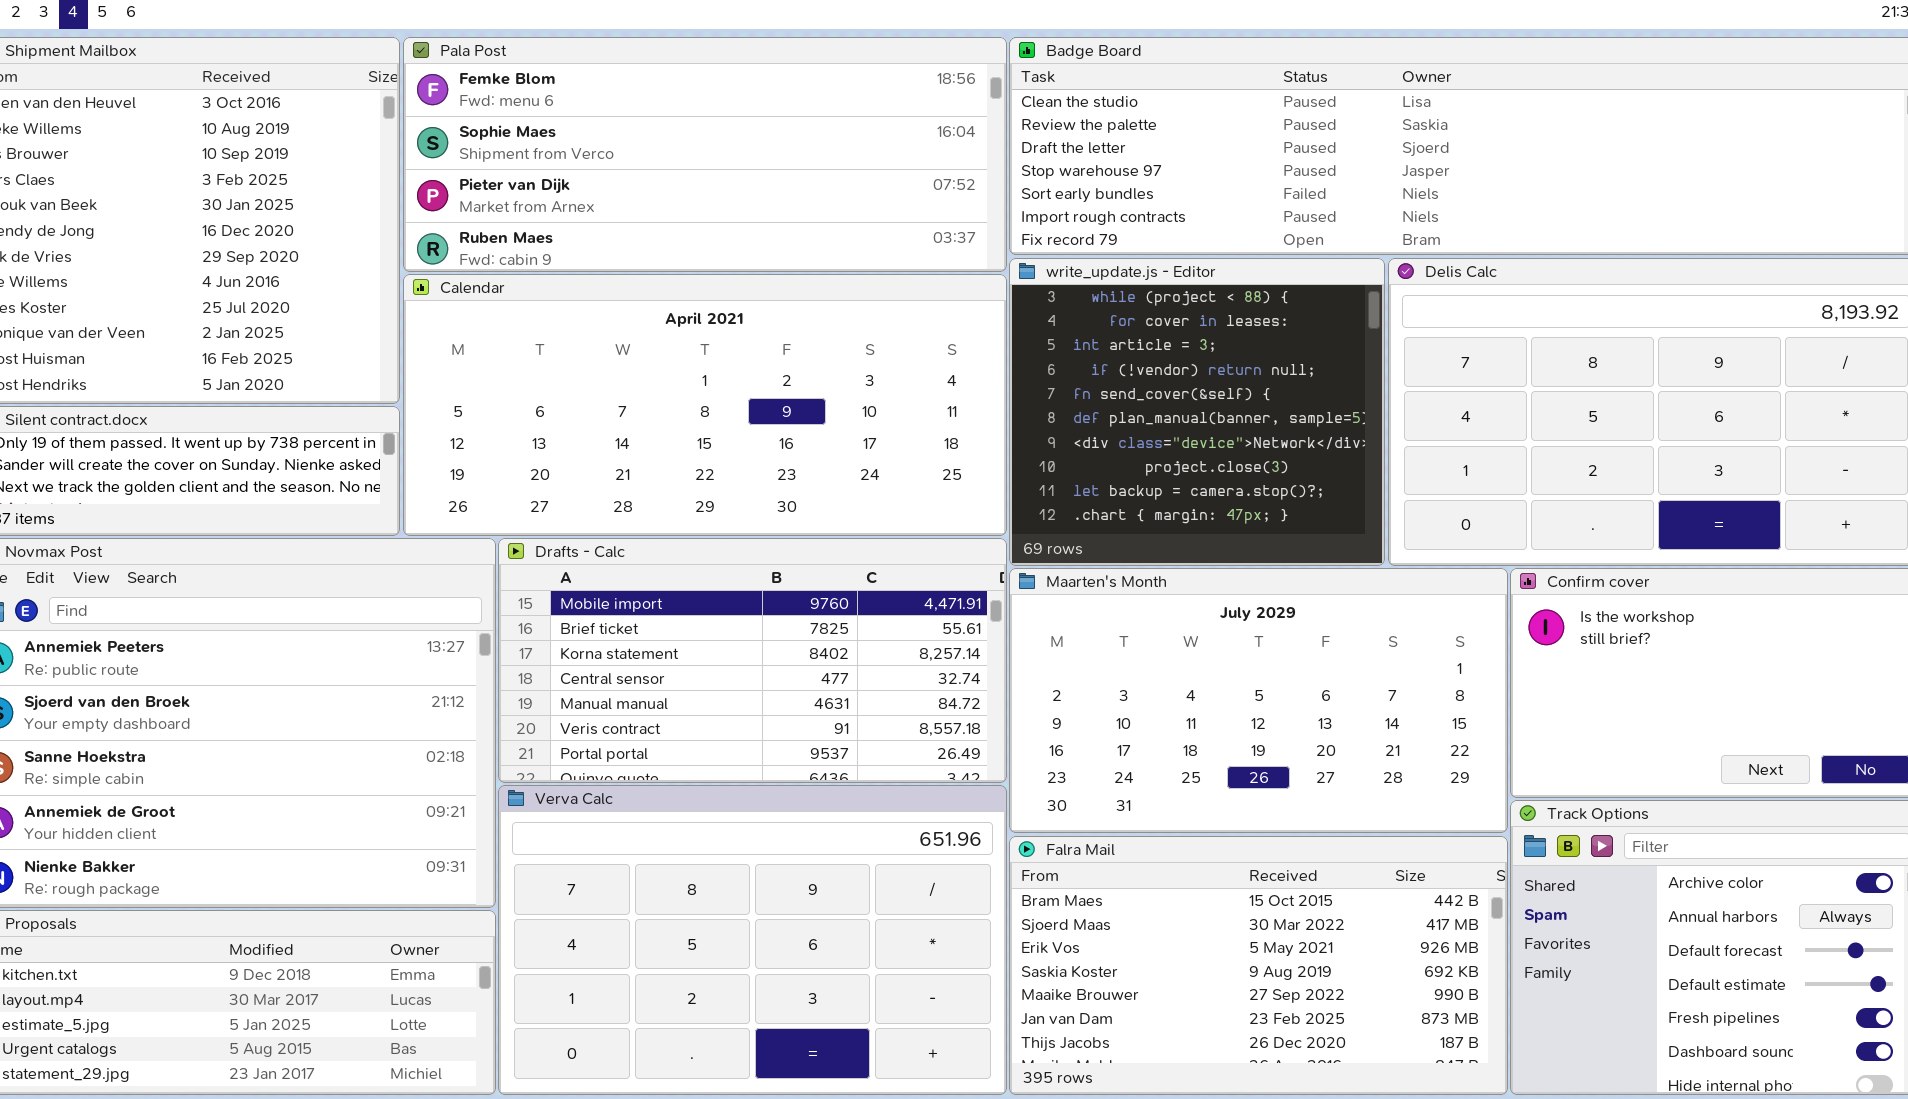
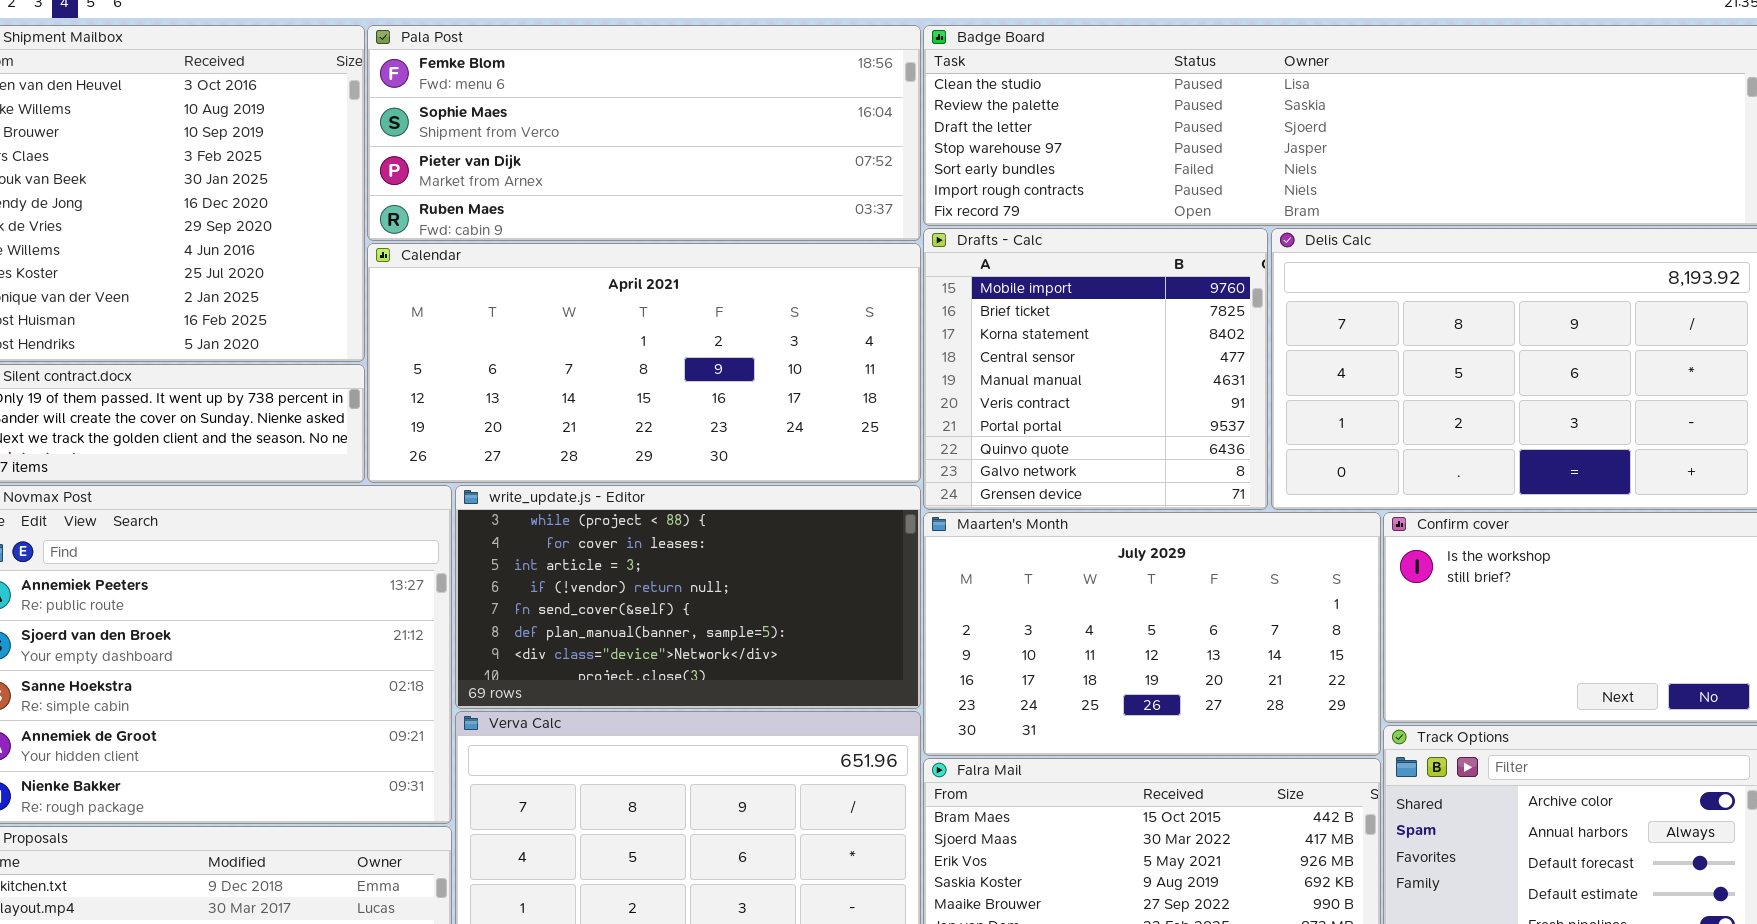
write_update.js - Editor: [1009,258,1385,566] -> [455,485,921,709], moved, resized
Drafts - Calc: [498,538,1007,783] -> [923,228,1268,510], moved, resized

